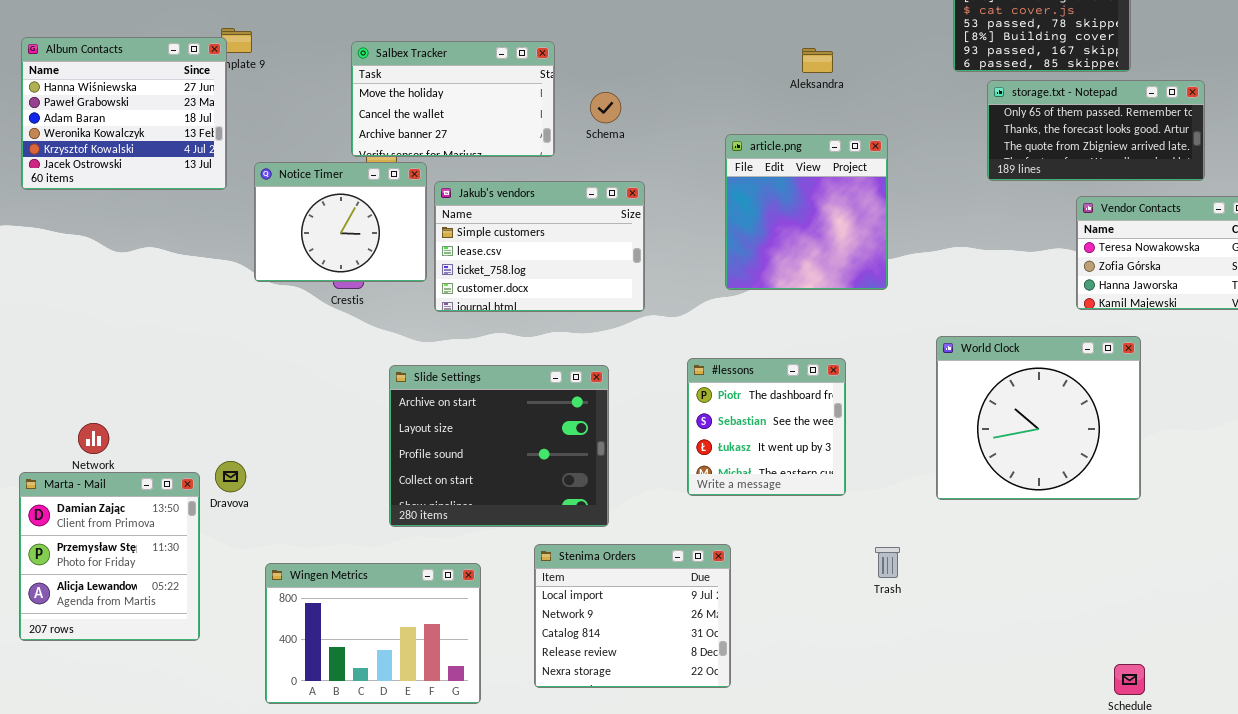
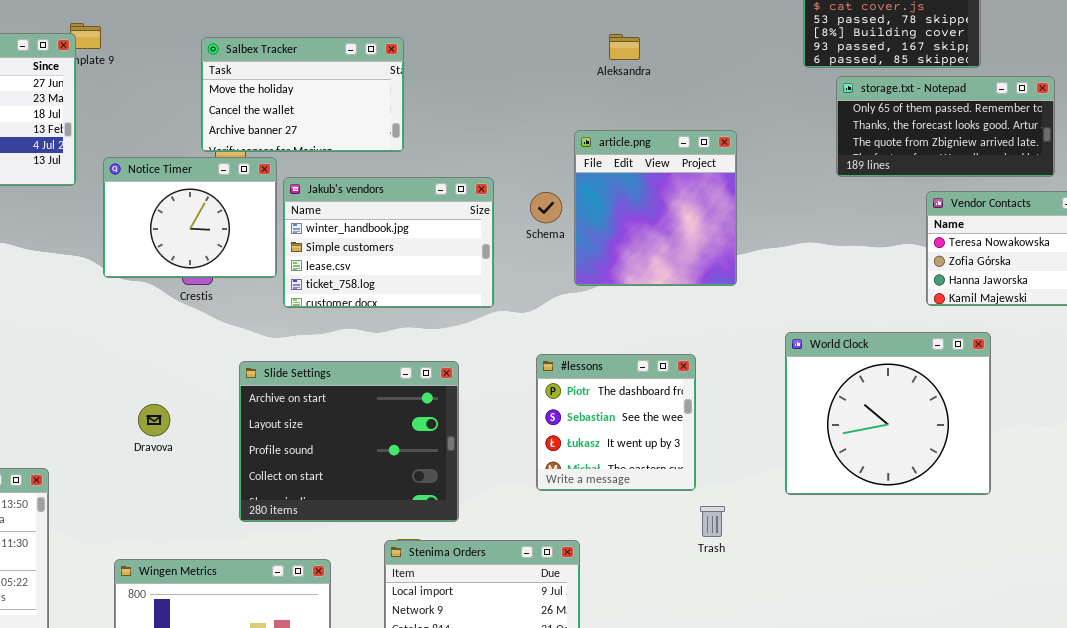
Aleksandra: [802,48,833,73] -> [609,34,640,60], moved
Schema: [590,92,621,123] -> [530,192,562,223], moved
Jakub's vendors: [434,181,645,312] -> [283,177,494,308], scrolled up 1 row
Dravova: [215,461,246,492] -> [138,404,170,436], moved
Trash: [875,547,900,578] -> [700,506,725,537], moved

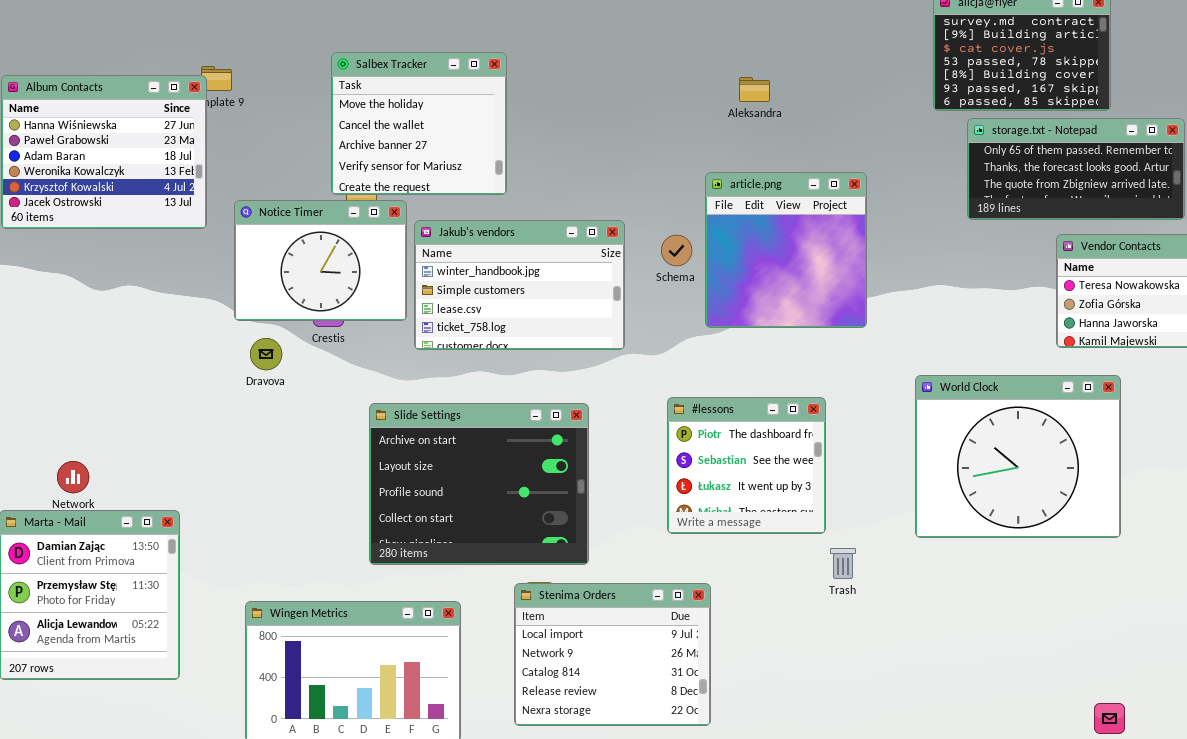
Salbex Tracker: [201,37,404,152] -> [331,52,507,195], resized
Dravova: [138,404,170,436] -> [250,338,282,370], moved

